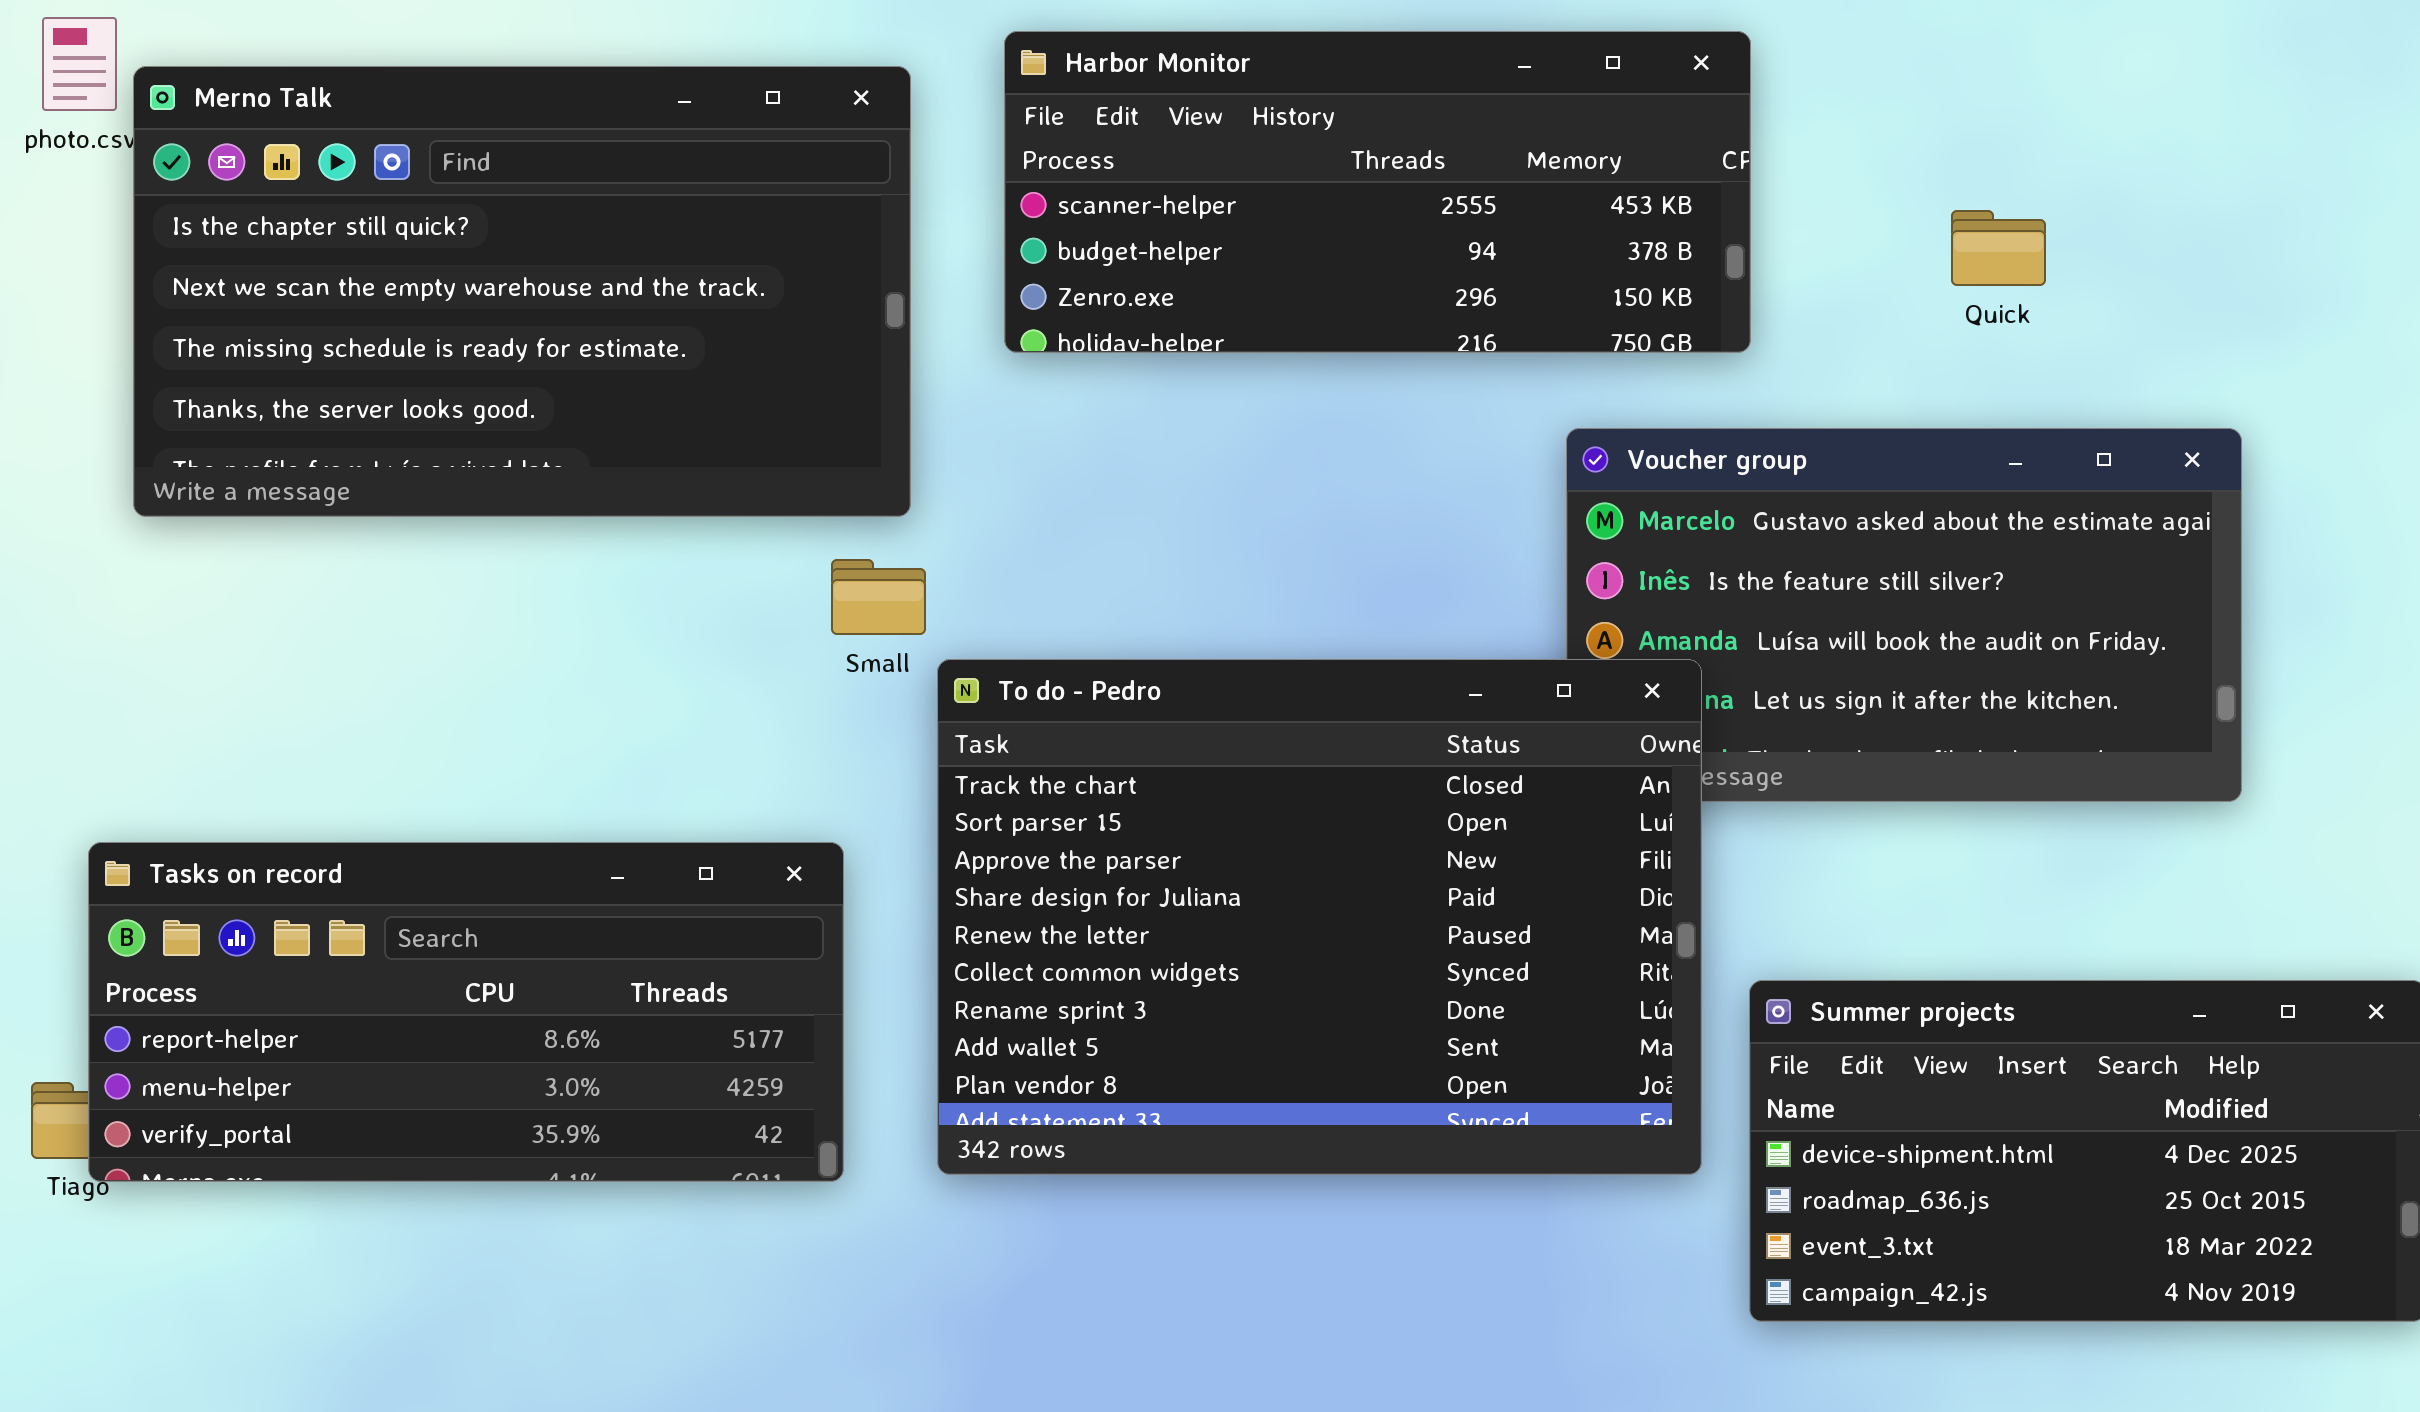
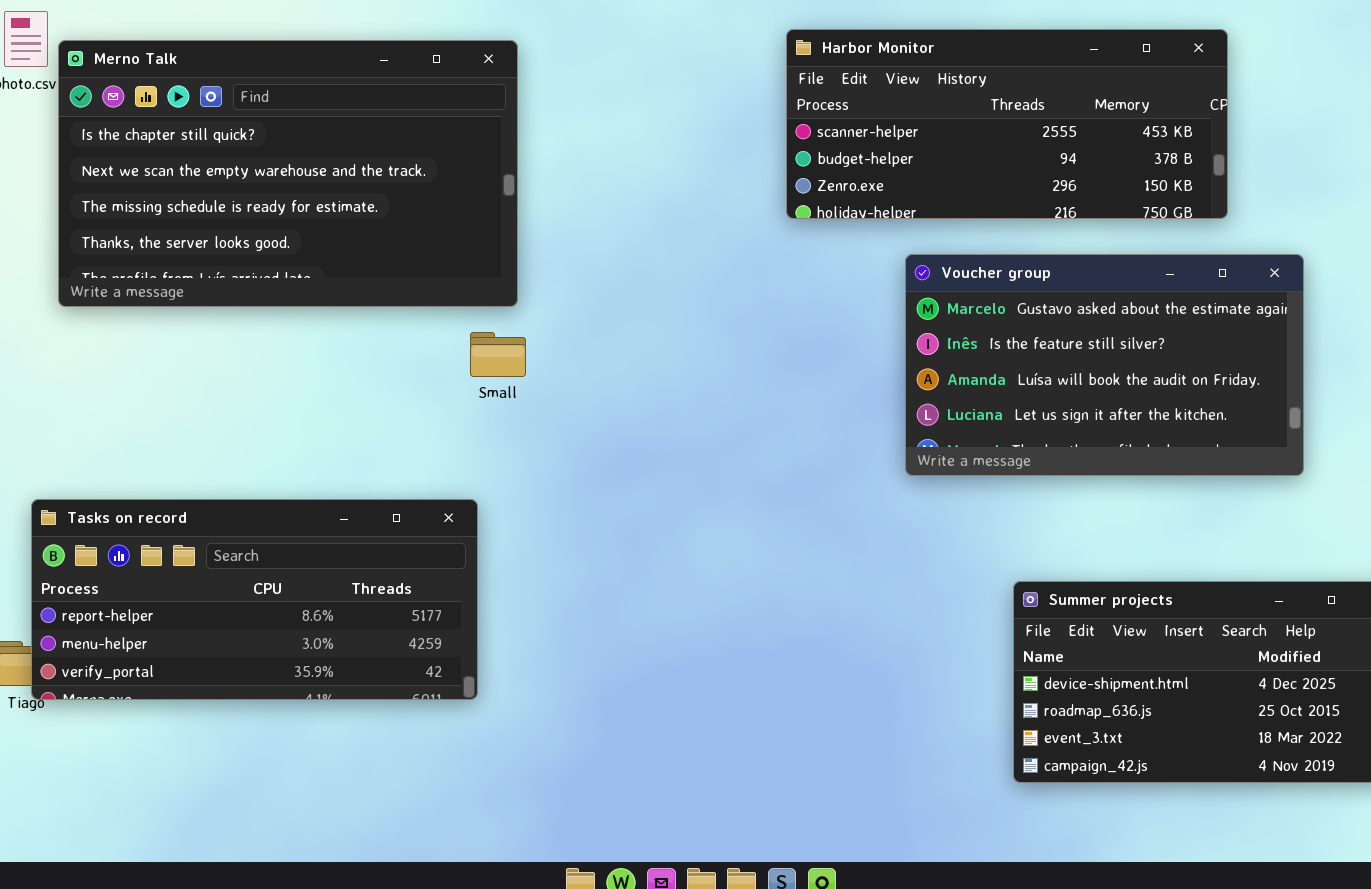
Harbor Monitor: [1004,31,1751,353] -> [786,29,1228,219], moved
To do - Pedro: [937,659,1702,1175] -> none, closed

